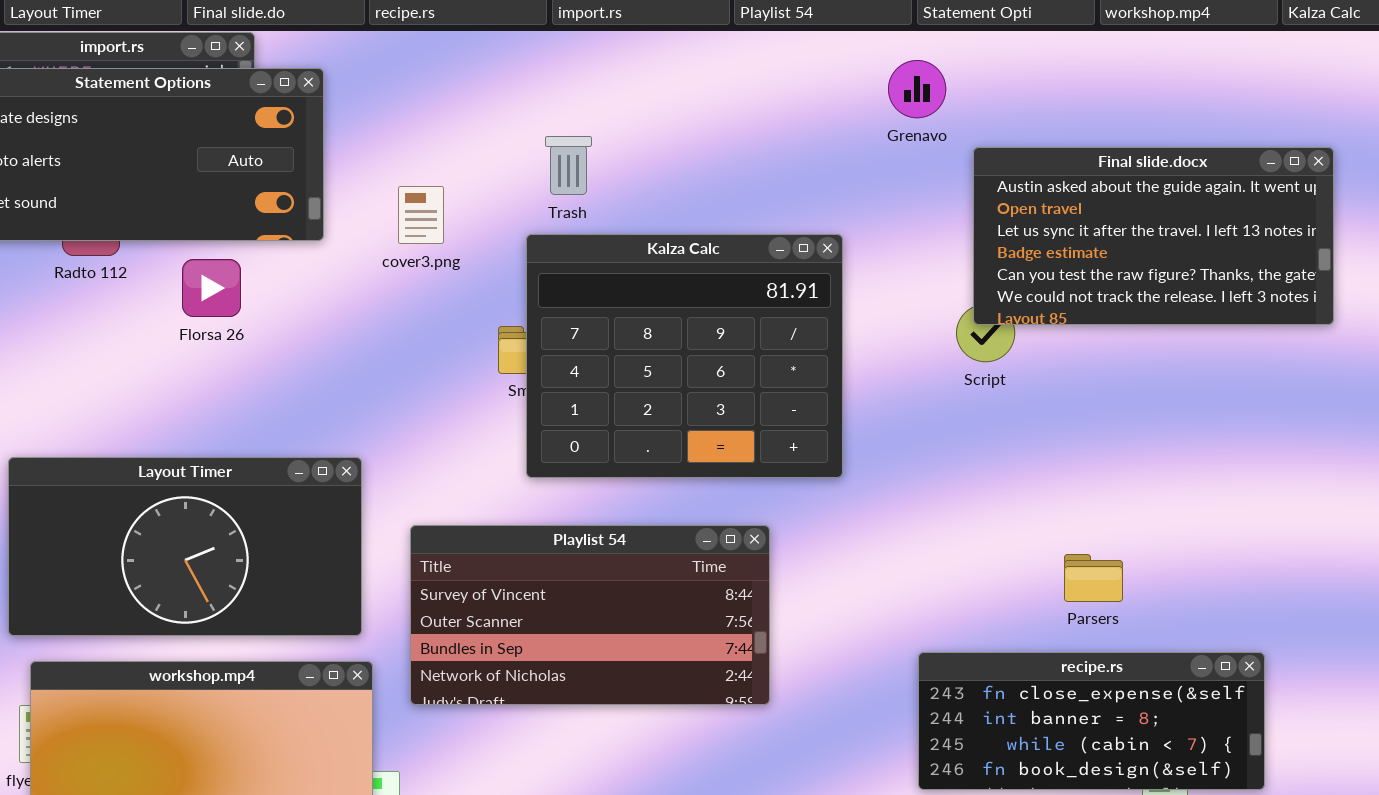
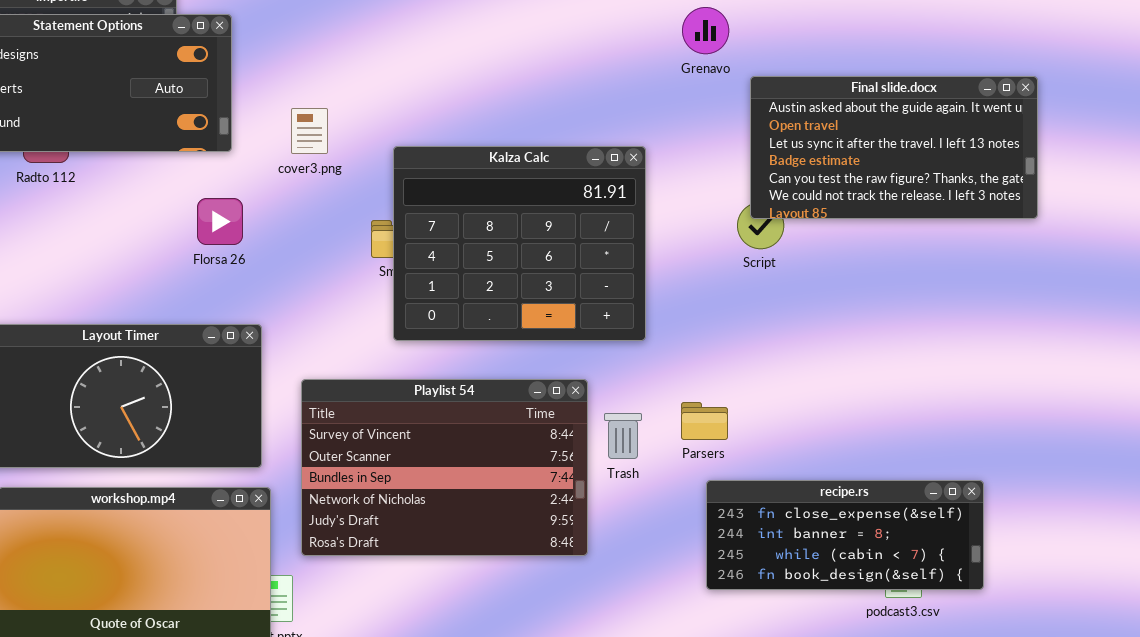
Trash: [545,136,592,195] -> [604,413,642,459], moved
Florsa 26: [182,259,241,317] -> [197,198,243,245], moved
Playlist 54: [410,525,770,705] -> [301,379,588,556], resized
Parsers: [1064,554,1123,602] -> [681,402,728,440], moved

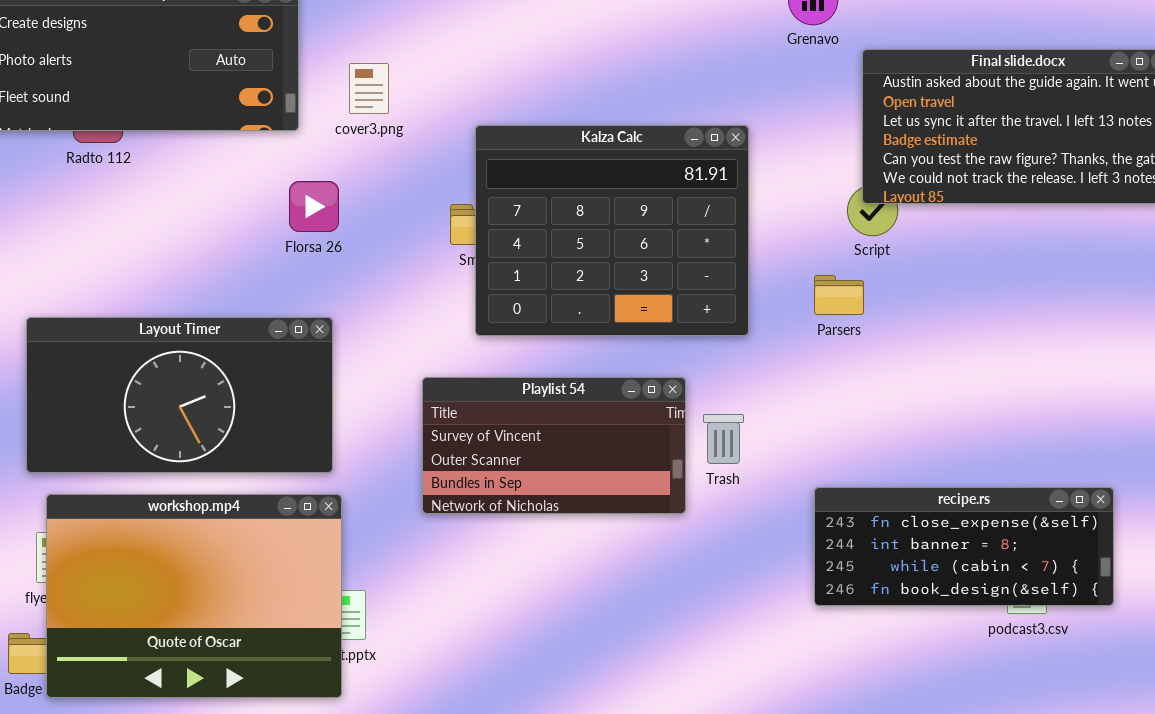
cover3.png: [291,108,328,154] -> [349,63,389,114], moved
Florsa 26: [197,198,243,245] -> [289,181,339,232], moved
Playlist 54: [301,379,588,556] -> [422,377,686,514], resized
Parsers: [681,402,728,440] -> [814,275,864,315], moved

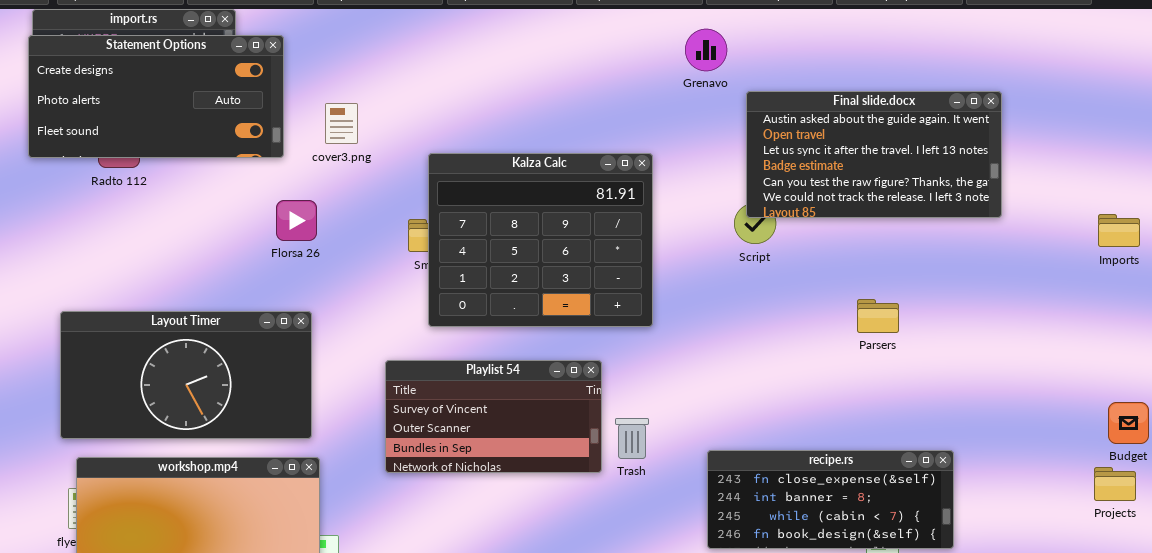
Parsers: [814,275,864,315] -> [857,299,899,333], moved
Trash: [703,414,744,464] -> [615,418,649,459], moved

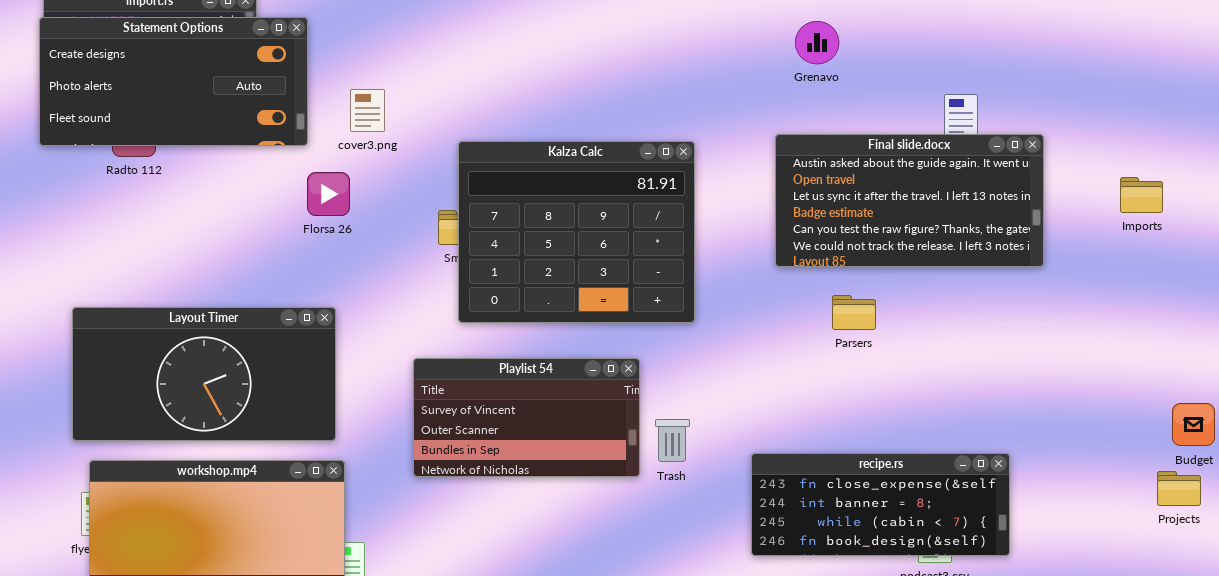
Grenavo: [685,29,727,71] -> [795,21,839,64], moved
Final slide.docx: [746,91,1002,218] -> [775,134,1044,267], moved
Florsa 26: [276,200,317,241] -> [307,172,350,216], moved
Imports: [1098,214,1140,247] -> [1120,177,1163,213], moved
Parsers: [857,299,899,333] -> [832,295,876,330], moved

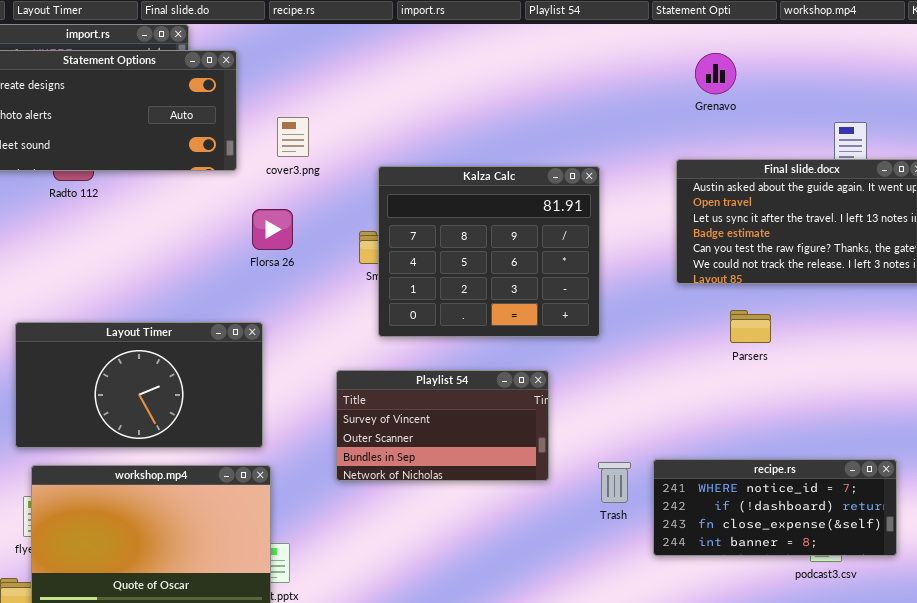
Florsa 26: [307,172,350,216] -> [252,209,293,250], moved
Trash: [655,419,690,462] -> [598,462,631,503], moved
recipe.rs: [751,453,1010,556] -> [653,459,897,556], scrolled up 2 rows

